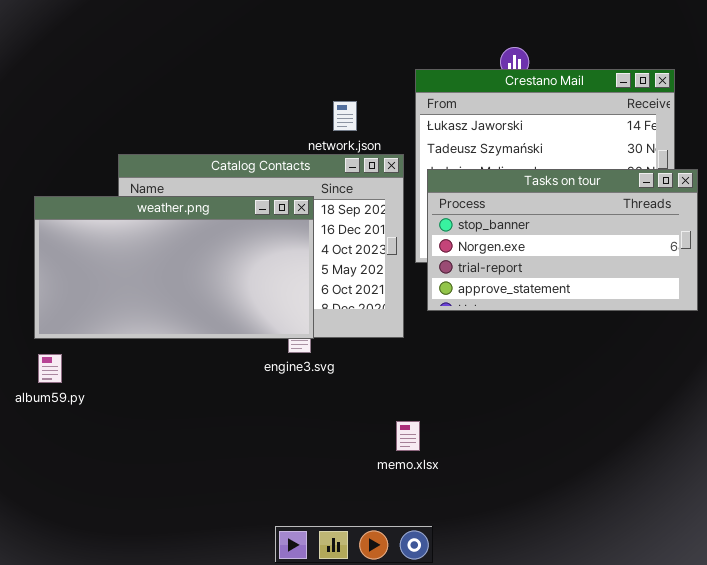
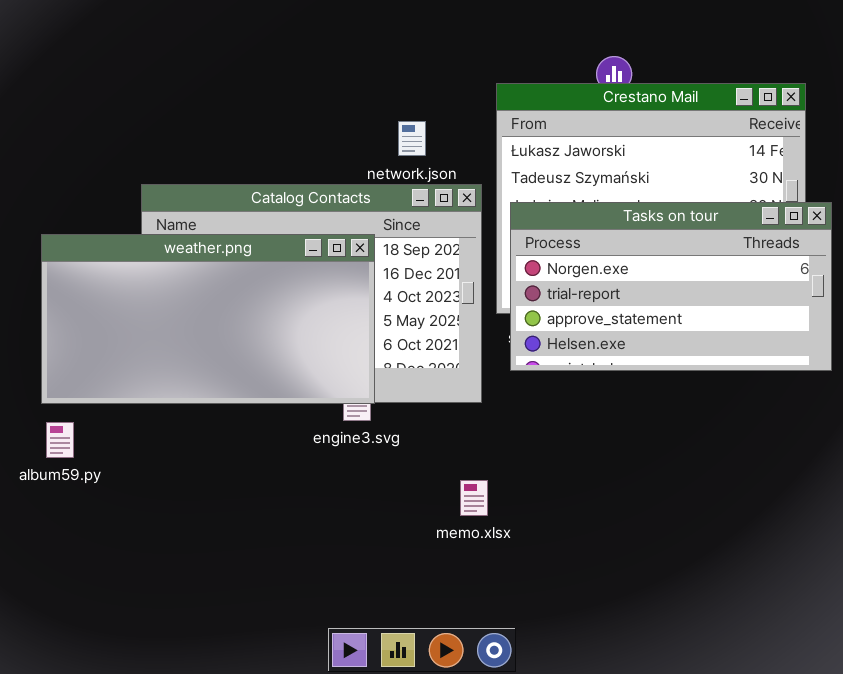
Tasks on tour: [427,169,698,311] -> [510,202,832,371], scrolled down 1 row
memo.xlsx: [396,421,420,451] -> [460,480,488,516], moved

